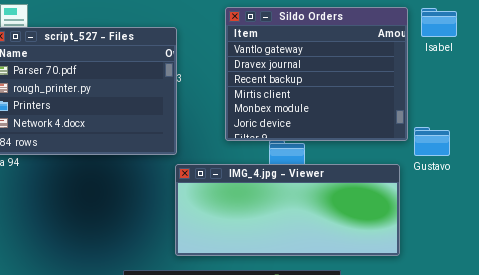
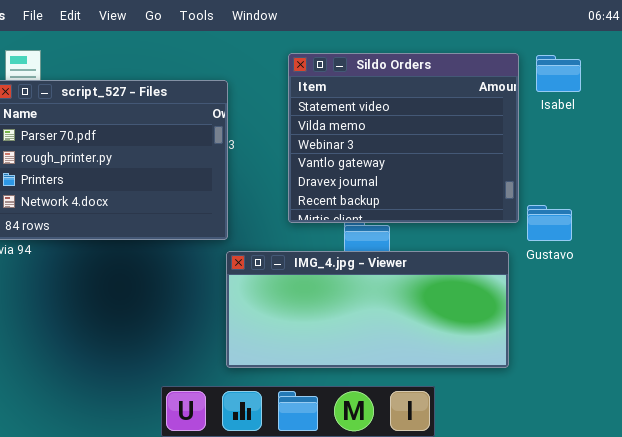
Sildo Orders: [225,7,408,141] -> [288,53,519,223], scrolled up 3 rows

